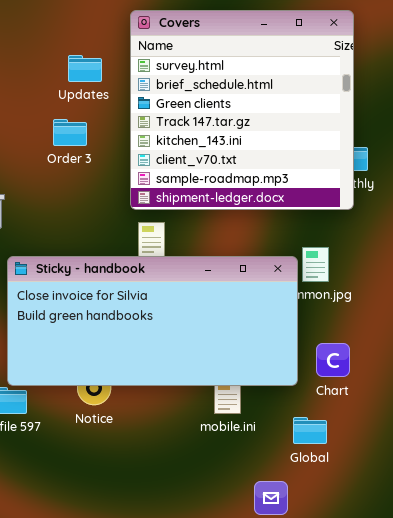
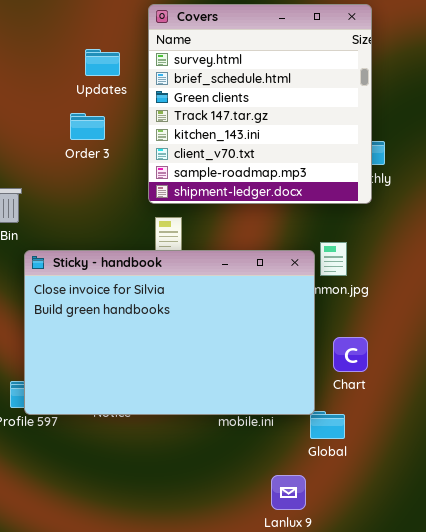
Sticky - handbook: [7,256,298,386] -> [24,250,315,415], resized

